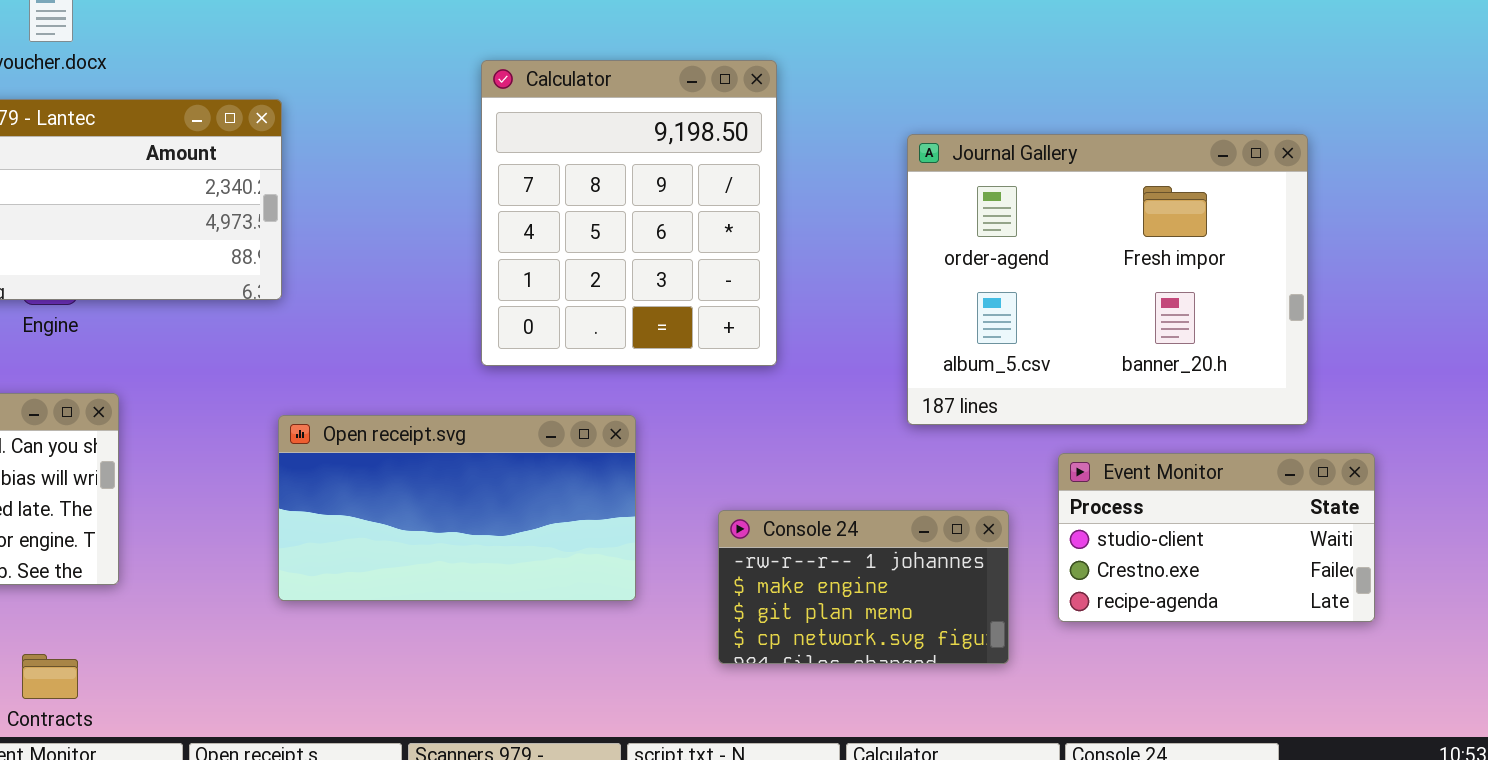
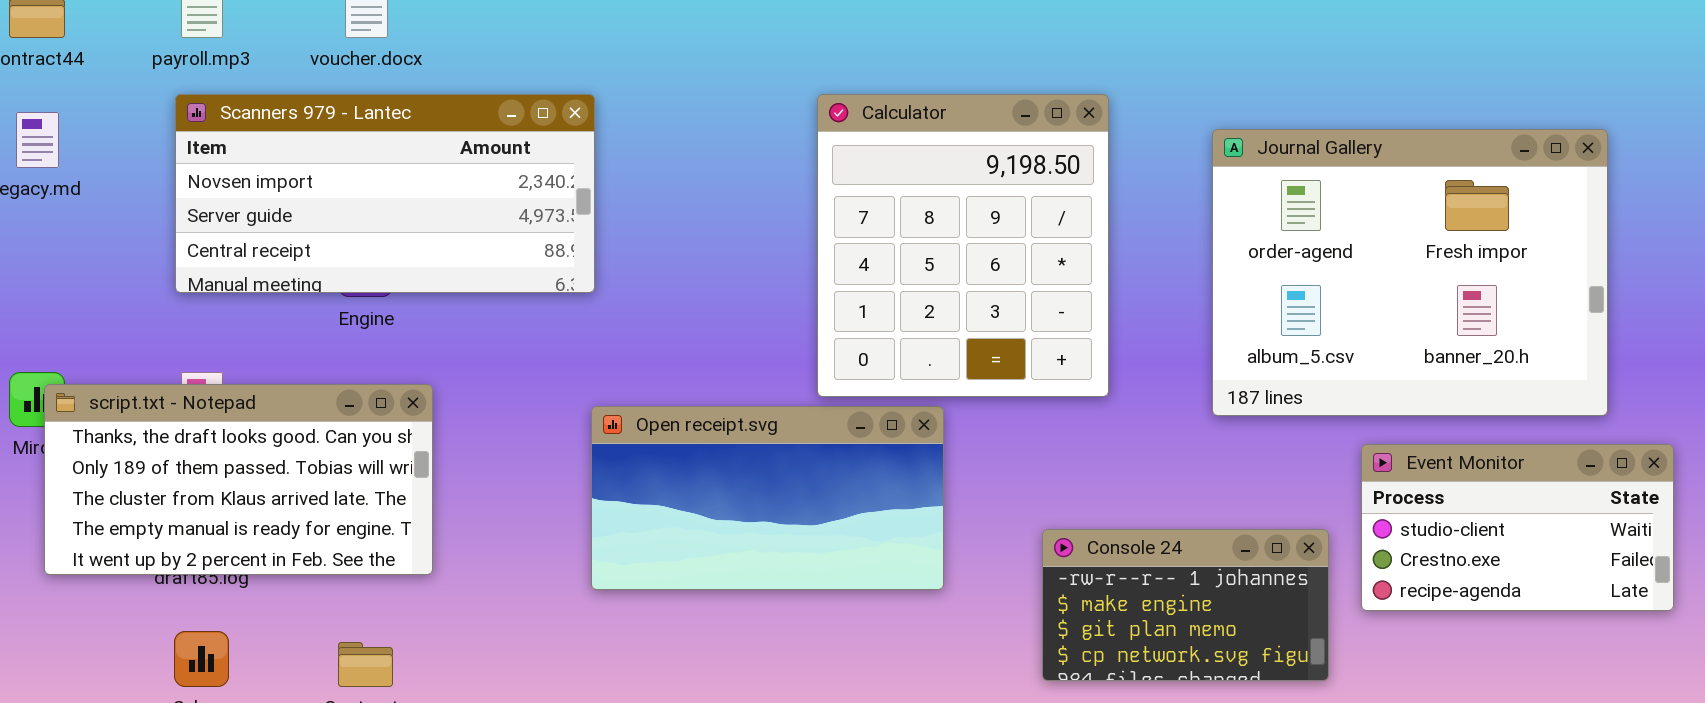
Calculator: [481,60,777,366] -> [817,94,1109,397], moved
Console 24: [718,510,1009,664] -> [1042,529,1329,681], moved

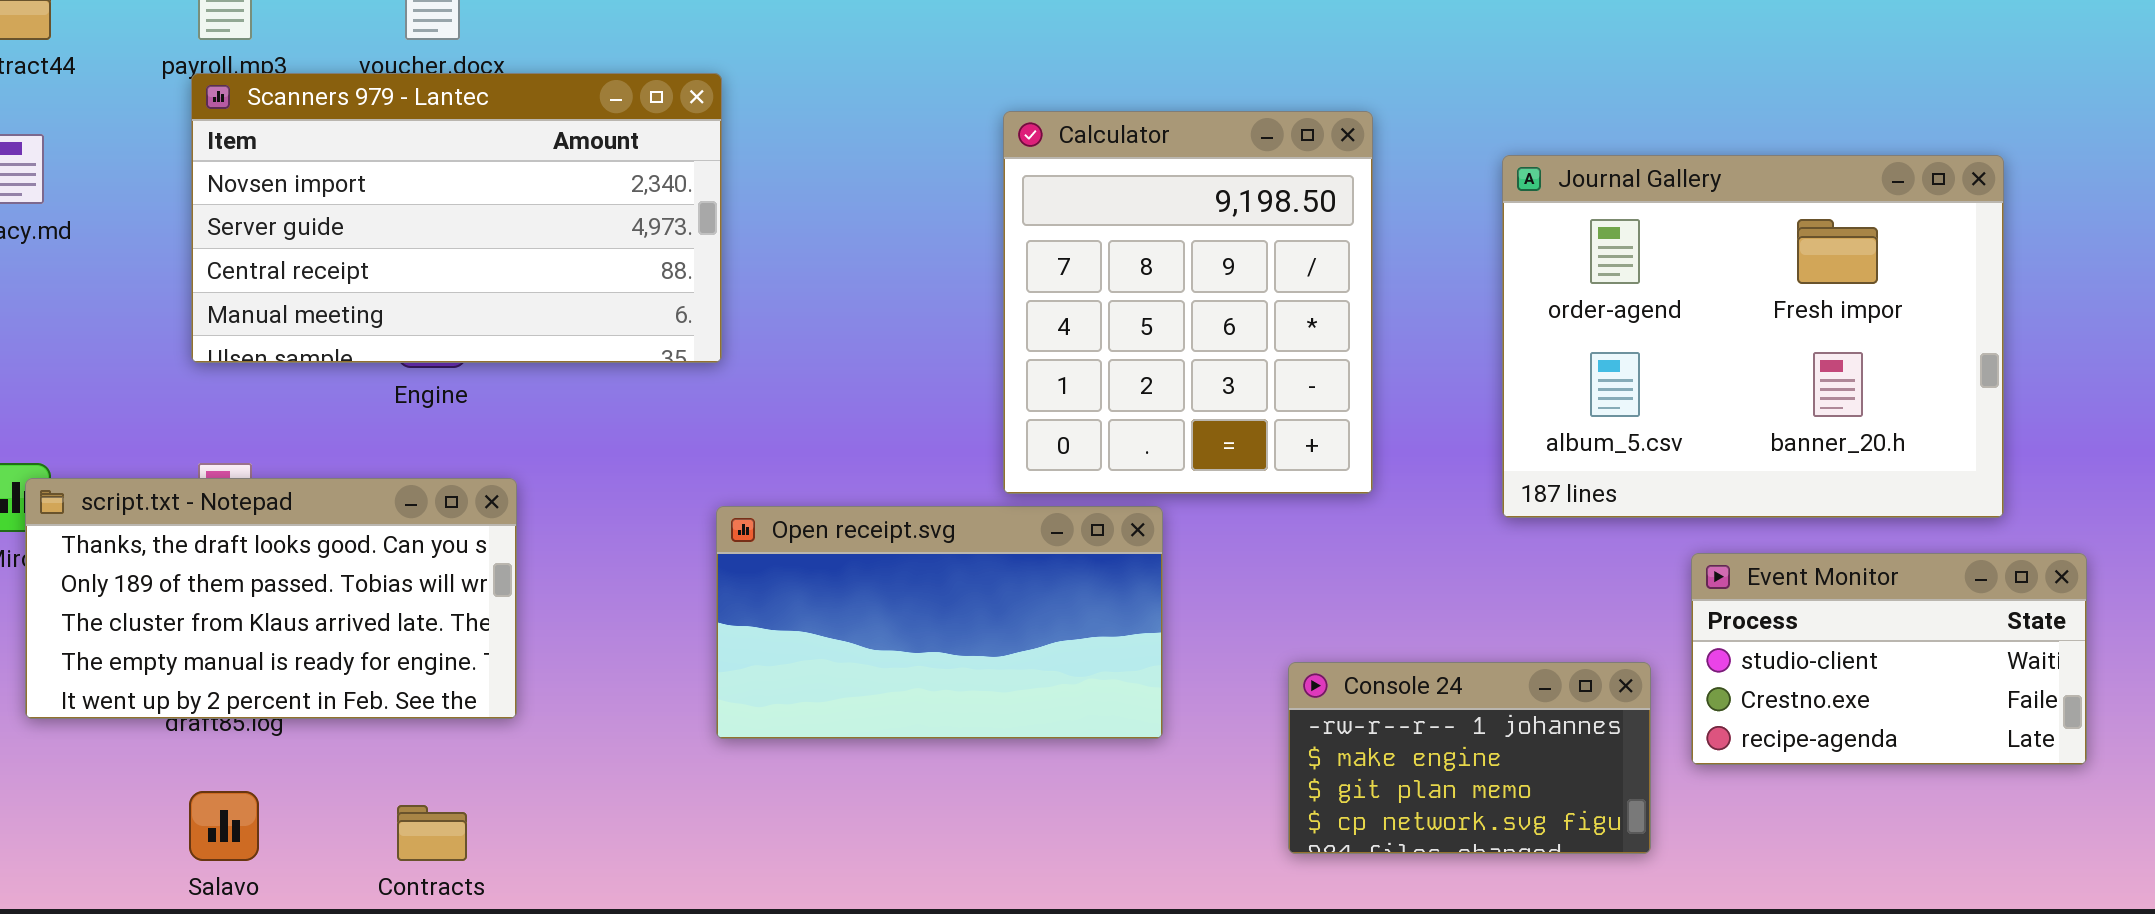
Scanners 979 - Lantec: [175,94,595,293] -> [191,73,722,363], resized

